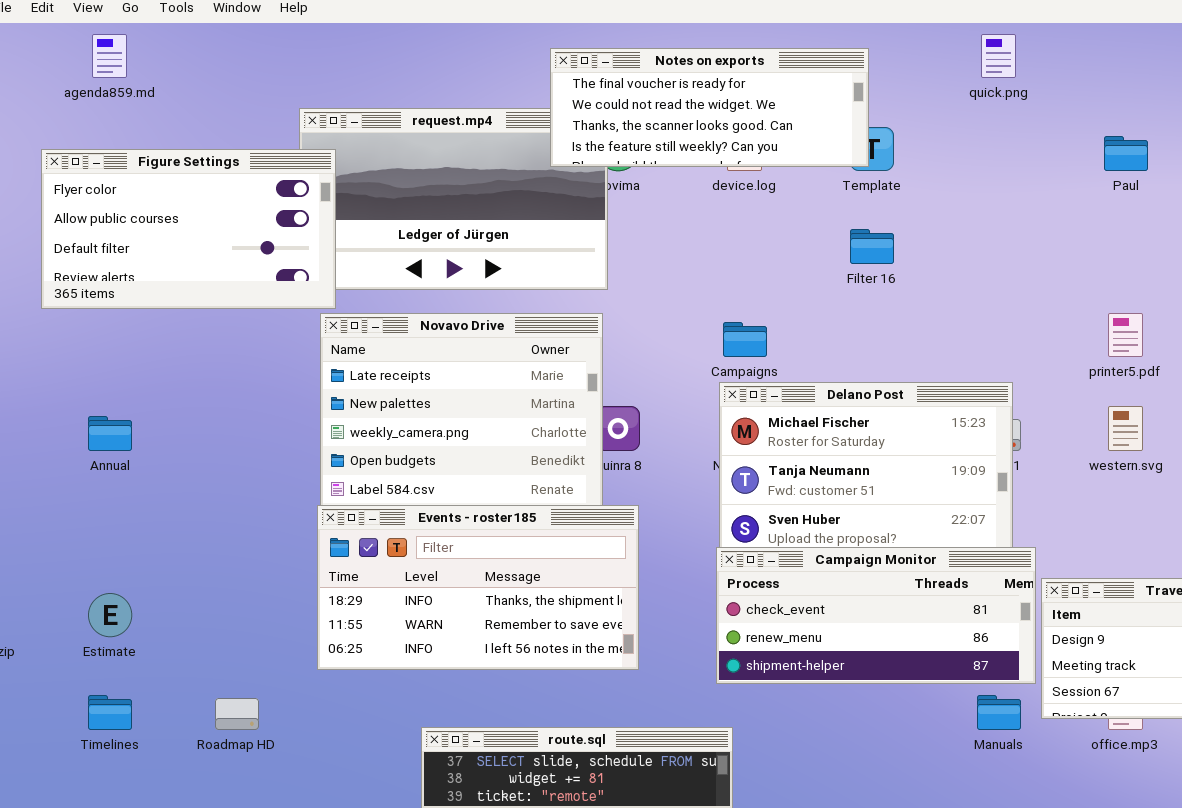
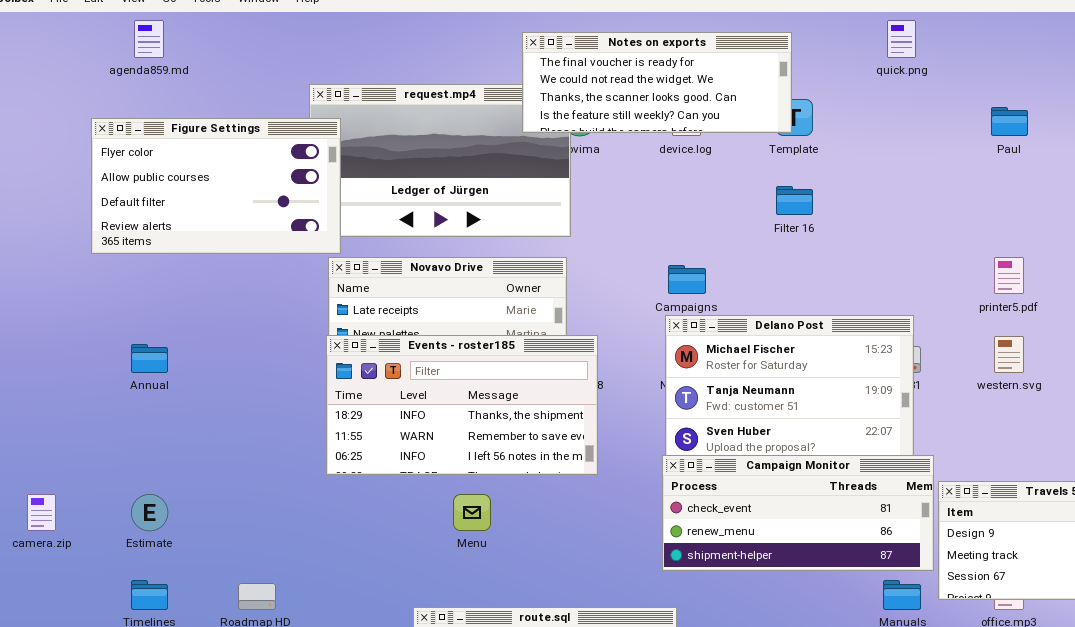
Events - roster185: [317,505,639,670] -> [326,335,598,475], moved

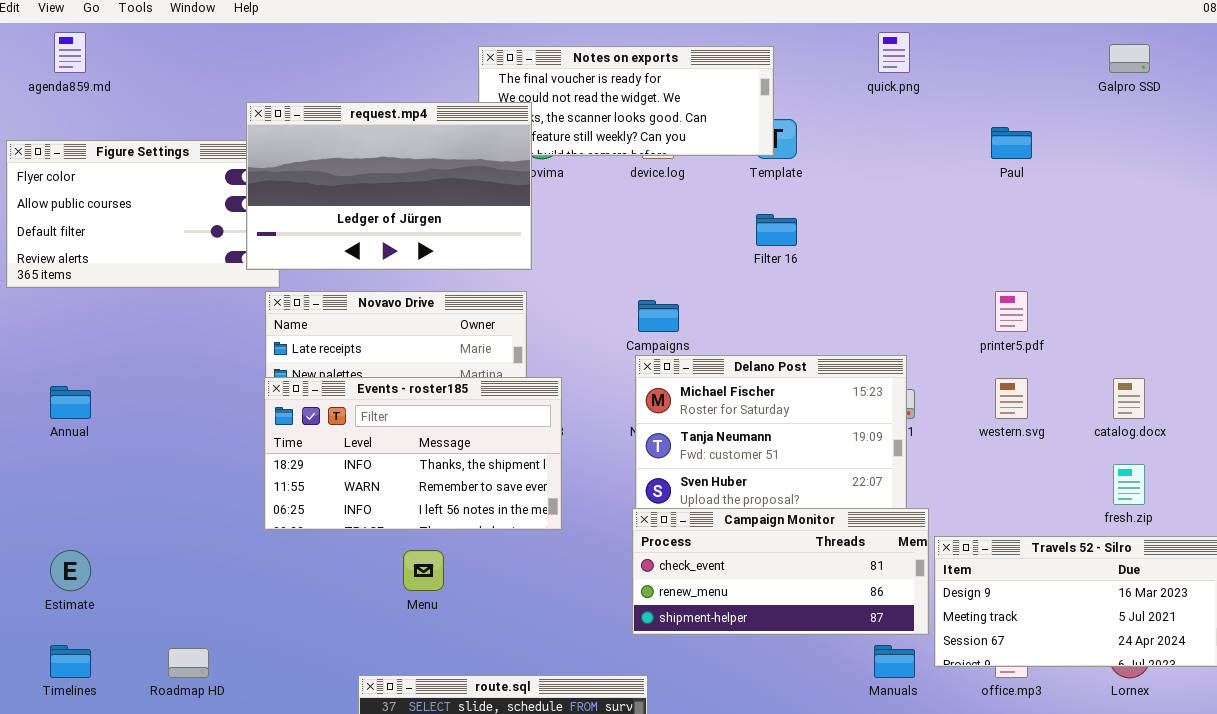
request.mp4: [309,84,571,237] -> [246,102,532,270], raised

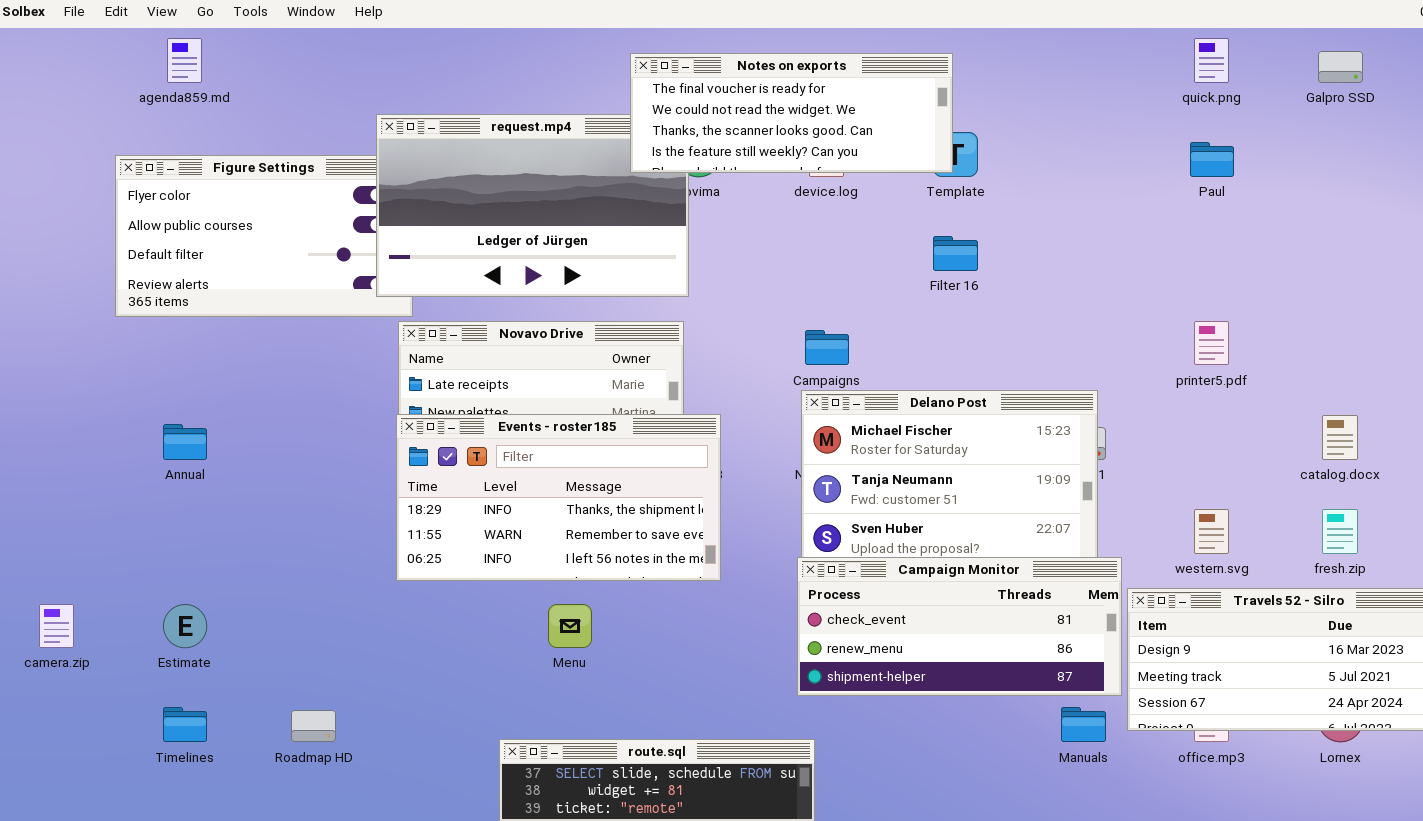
quick.png: [878,32,910,73] -> [1194,38,1229,83], moved
Notes on exports: [478,46,774,156] -> [630,53,953,173], raised
western.svg: [995,378,1028,419] -> [1194,509,1229,554], moved

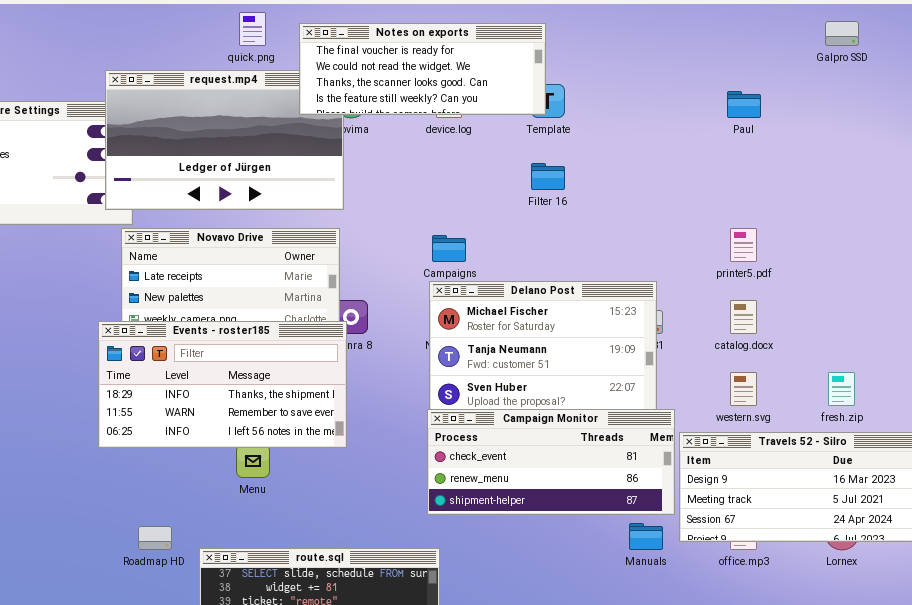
quick.png: [1194,38,1229,83] -> [239,12,266,46], moved
Events - roster185: [396,414,721,581] -> [98,321,347,448], moved
catalog.docx: [1322,415,1358,460] -> [730,300,757,334], moved
Roadmap HD: [291,710,336,742] -> [138,526,172,550], moved

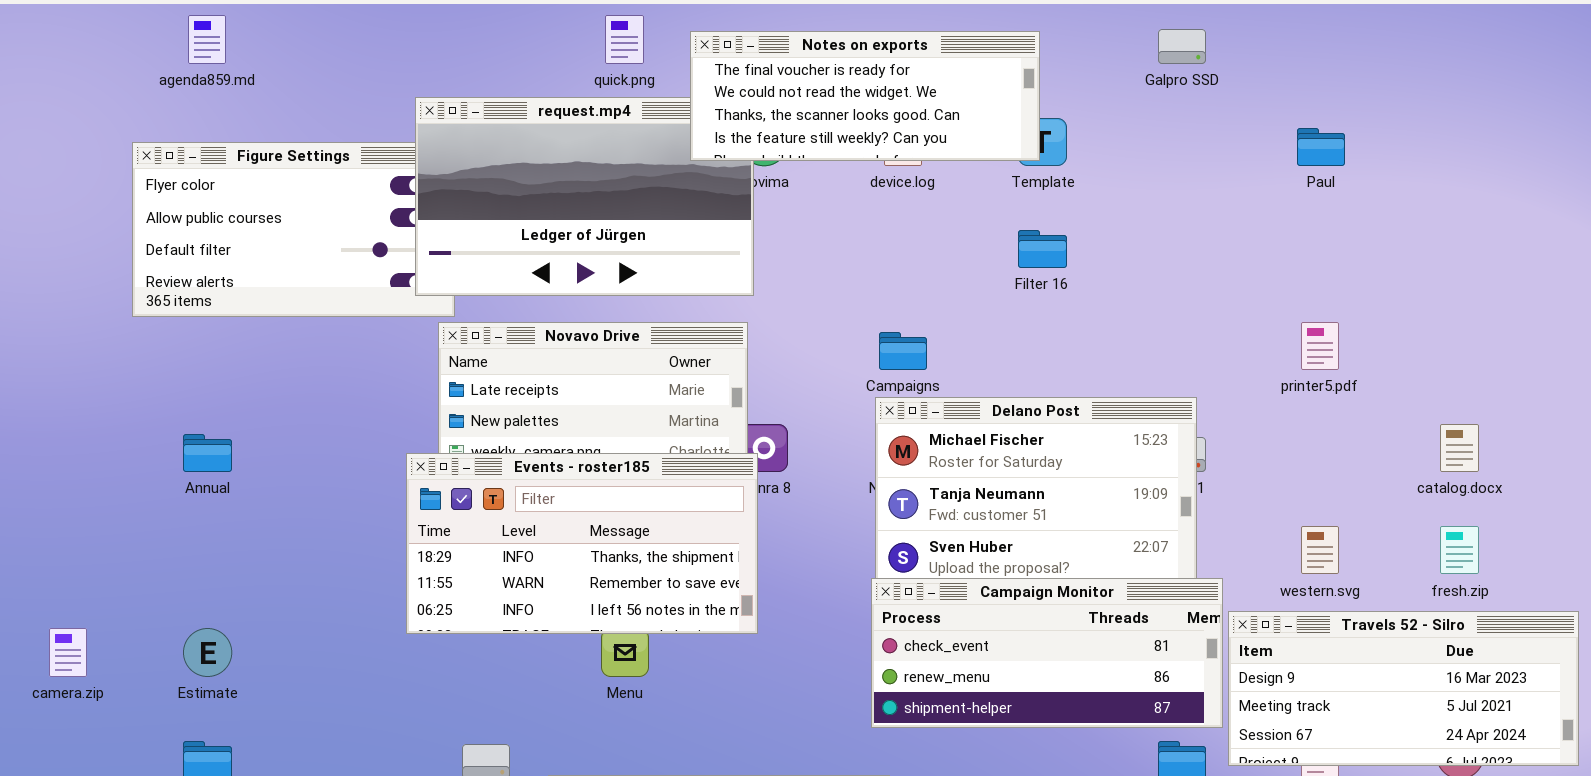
Galpro SSD: [825,21,859,46] -> [1158,29,1206,64], moved
catalog.docx: [730,300,757,334] -> [1440,424,1479,472], moved

